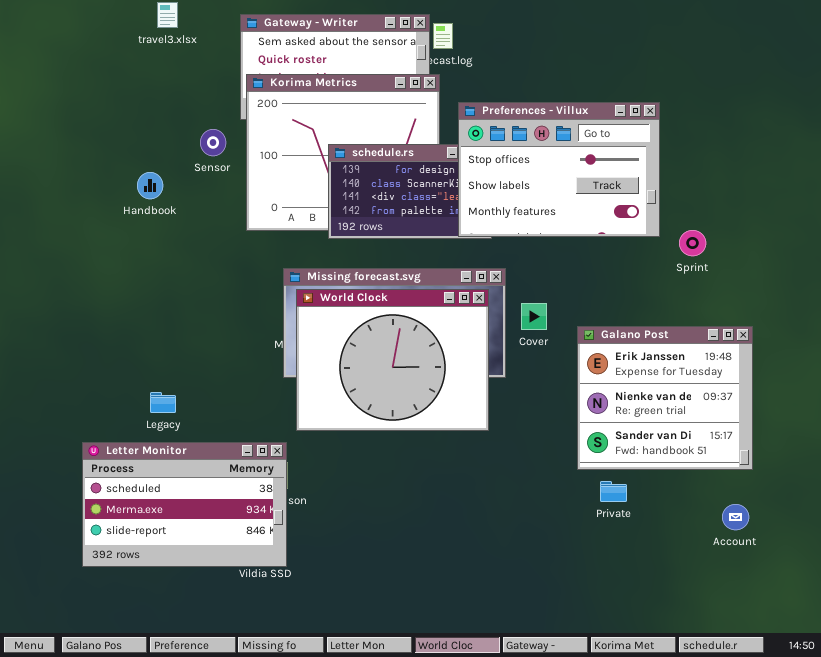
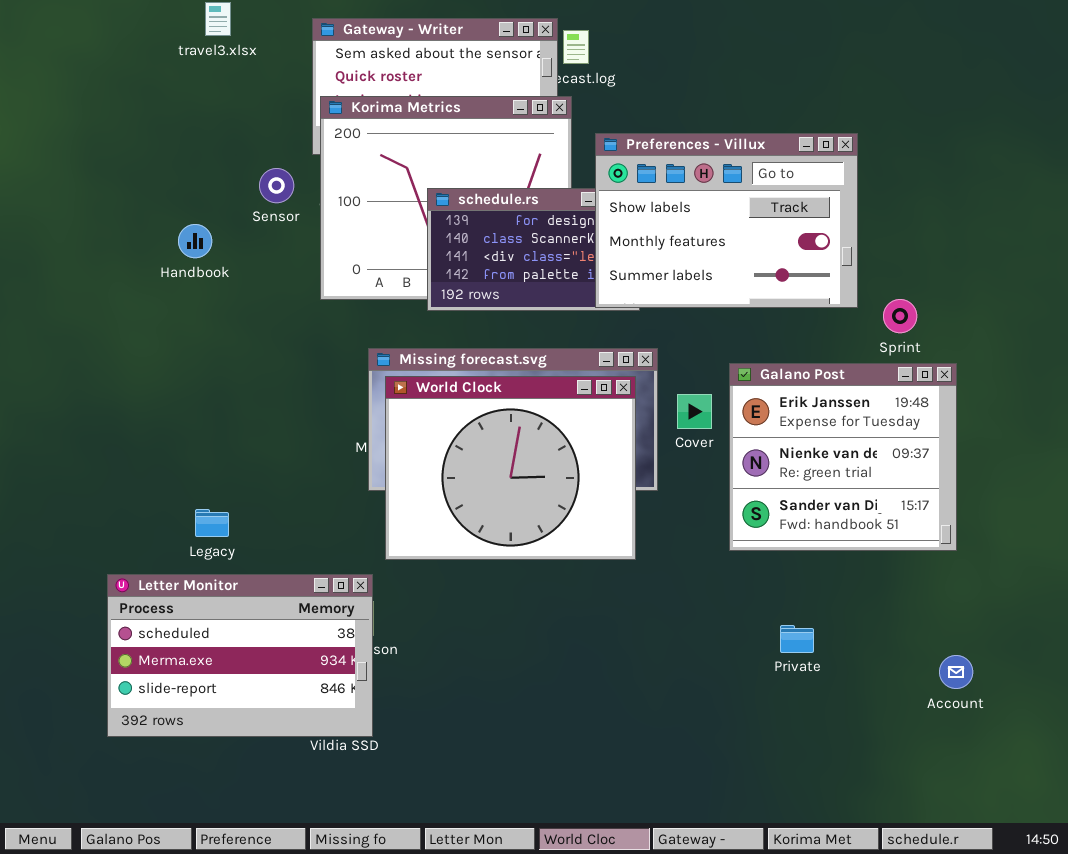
Preferences - Villux: [458,102,660,237] -> [595,133,858,308], scrolled down 1 row
Galano Post: [577,326,753,470] -> [729,363,957,551], moved

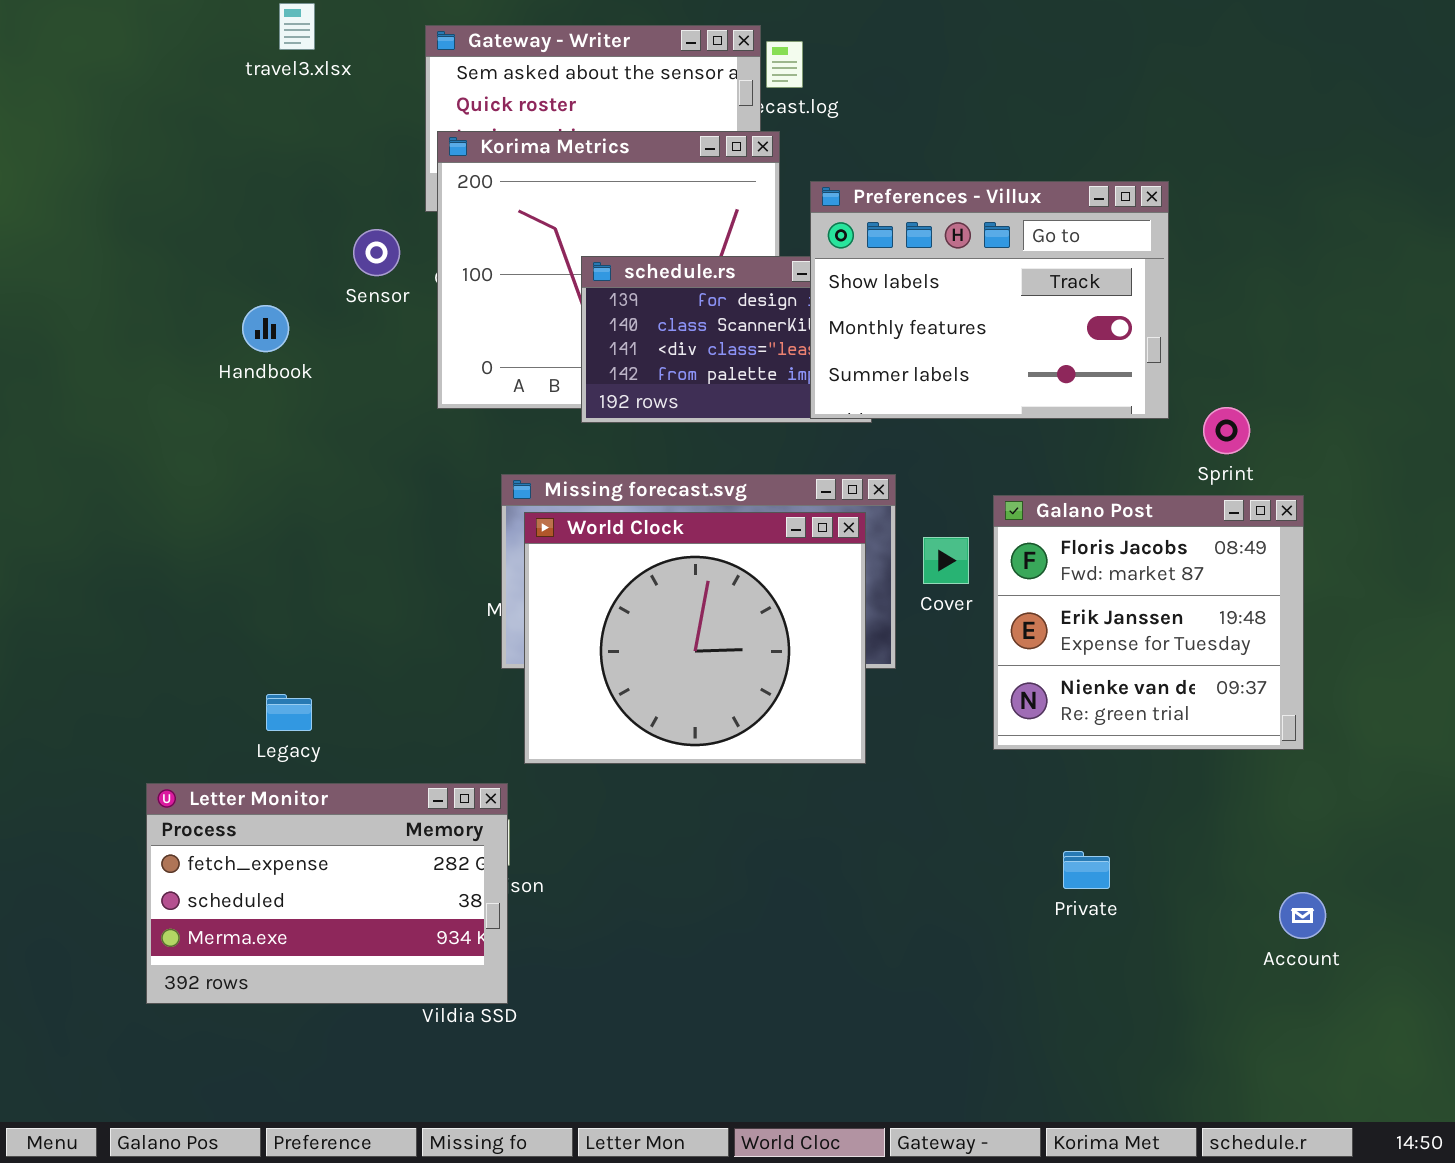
Galano Post: [729,363,957,551] -> [993,495,1304,750], scrolled up 1 row
Letter Monitor: [107,574,373,737] -> [146,783,508,1004], scrolled up 1 row

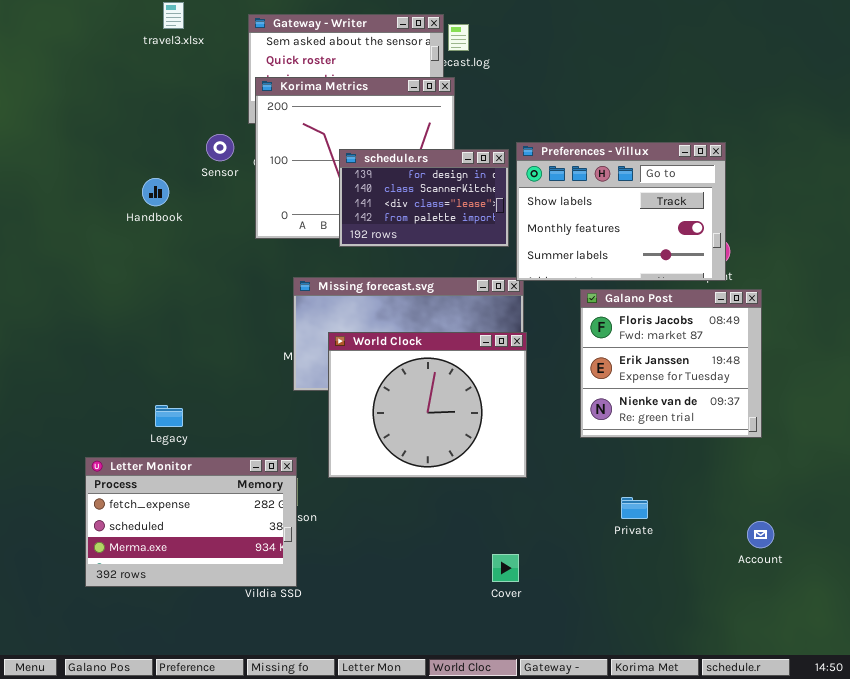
Preferences - Villux: [810,181,1169,419] -> [516,142,726,281], moved
World Clock: [524,512,866,764] -> [328,332,527,478], moved
Cover: [923,537,969,584] -> [492,554,519,582], moved

